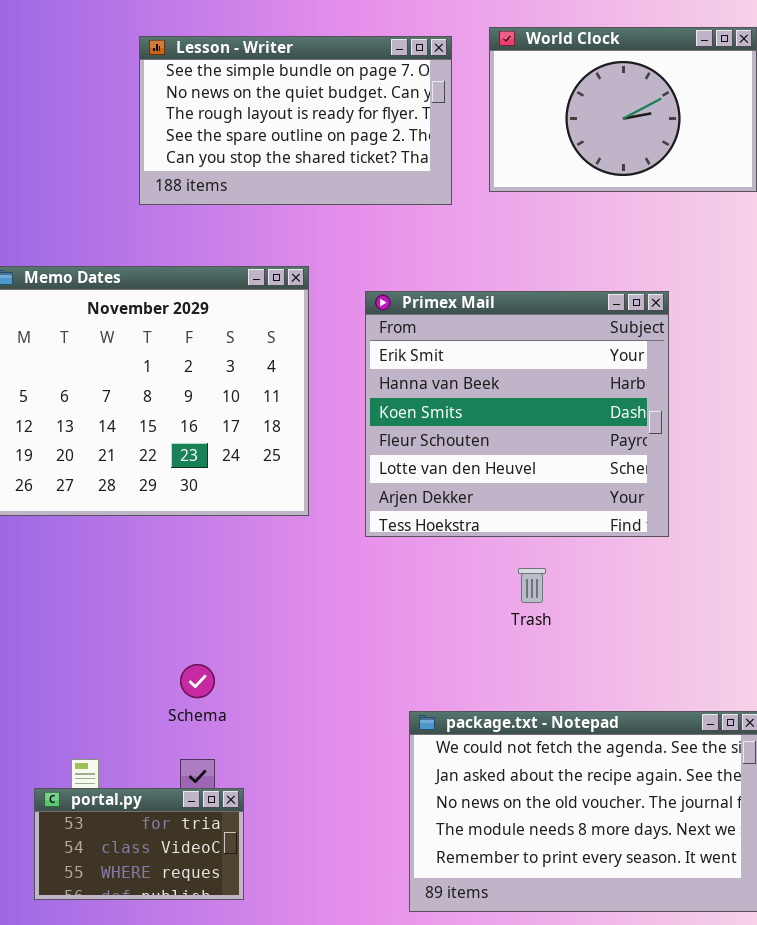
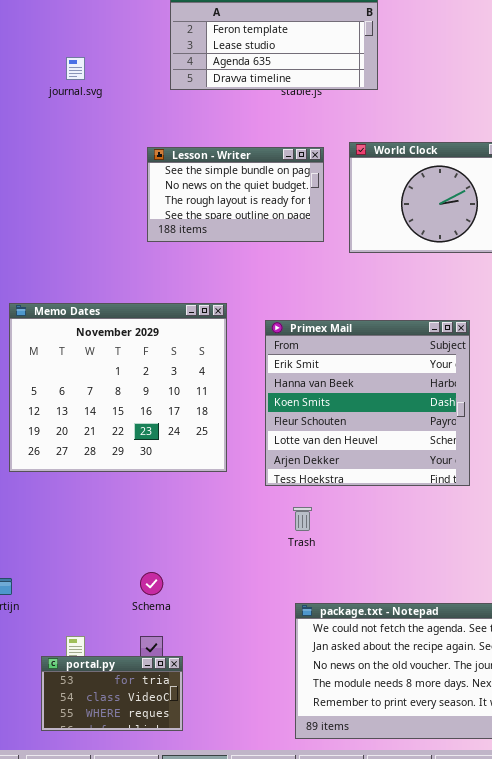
Lesson - Writer: [139,36,452,205] -> [147,147,324,242], resized
Trash: [518,568,546,603] -> [293,507,312,531], moved

